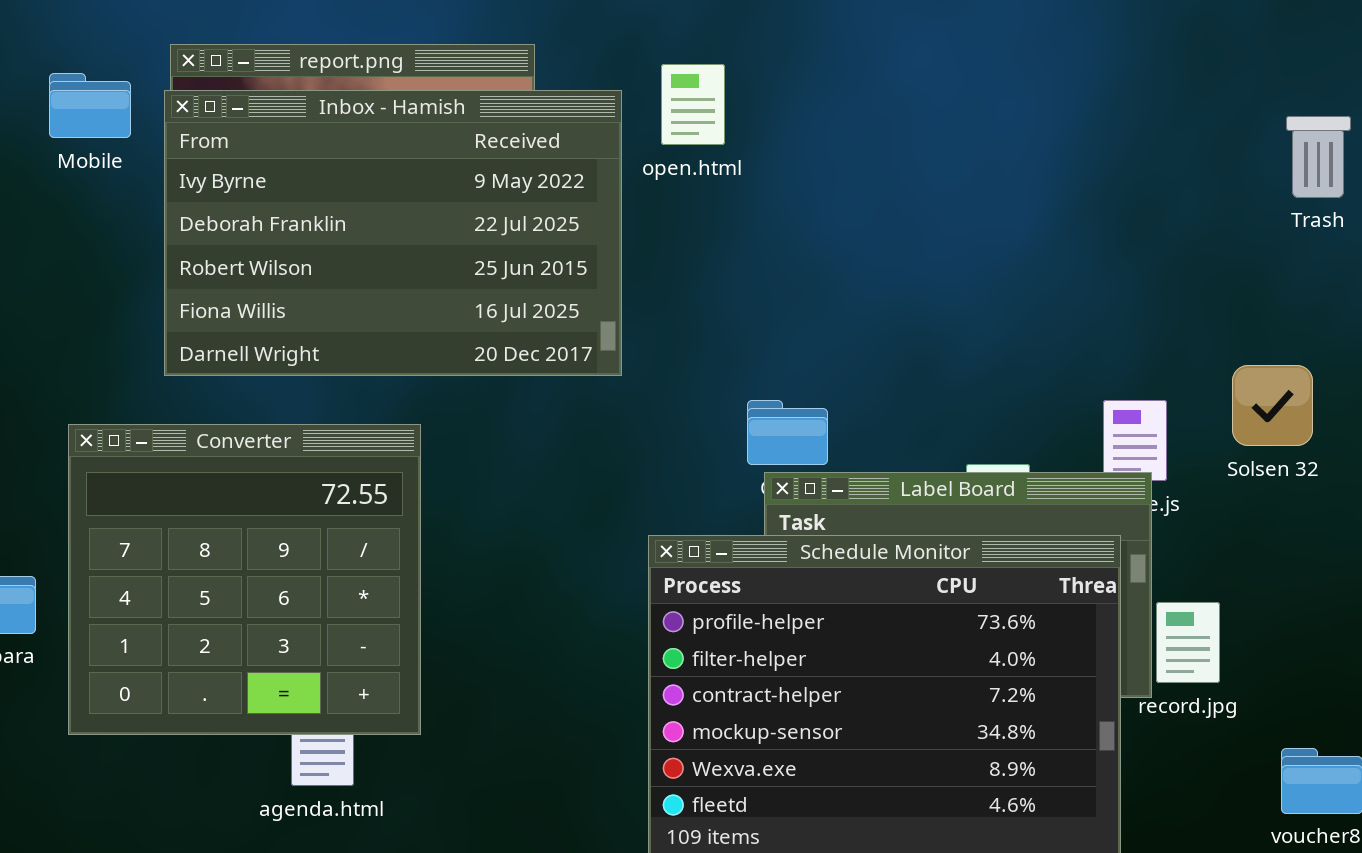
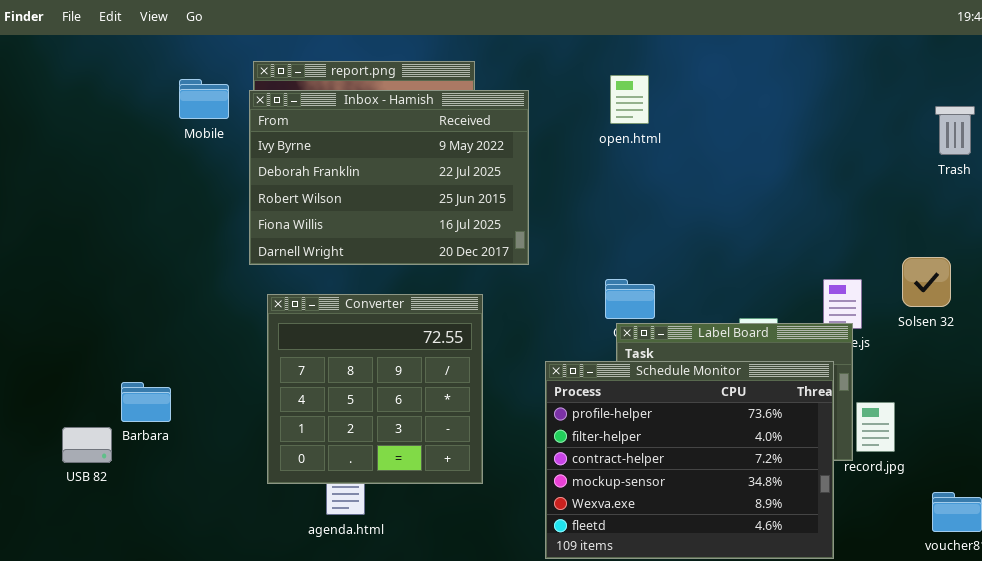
open.html: [661,64,725,145] -> [610,75,649,124], moved
Converter: [68,424,421,735] -> [267,294,483,484], moved

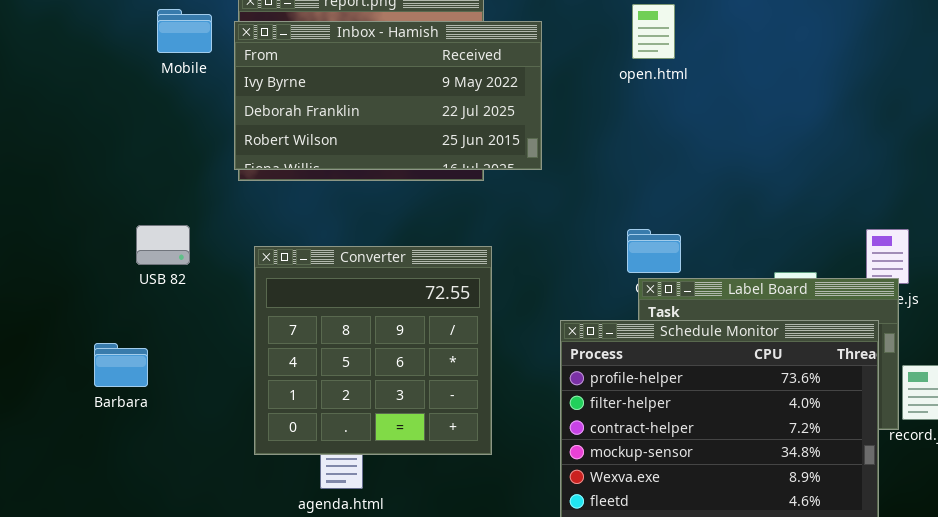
Inbox - Hamish: [249,90,529,265] -> [234,21,542,170], resized
USB 82: [62,427,112,463] -> [136,225,190,265], moved

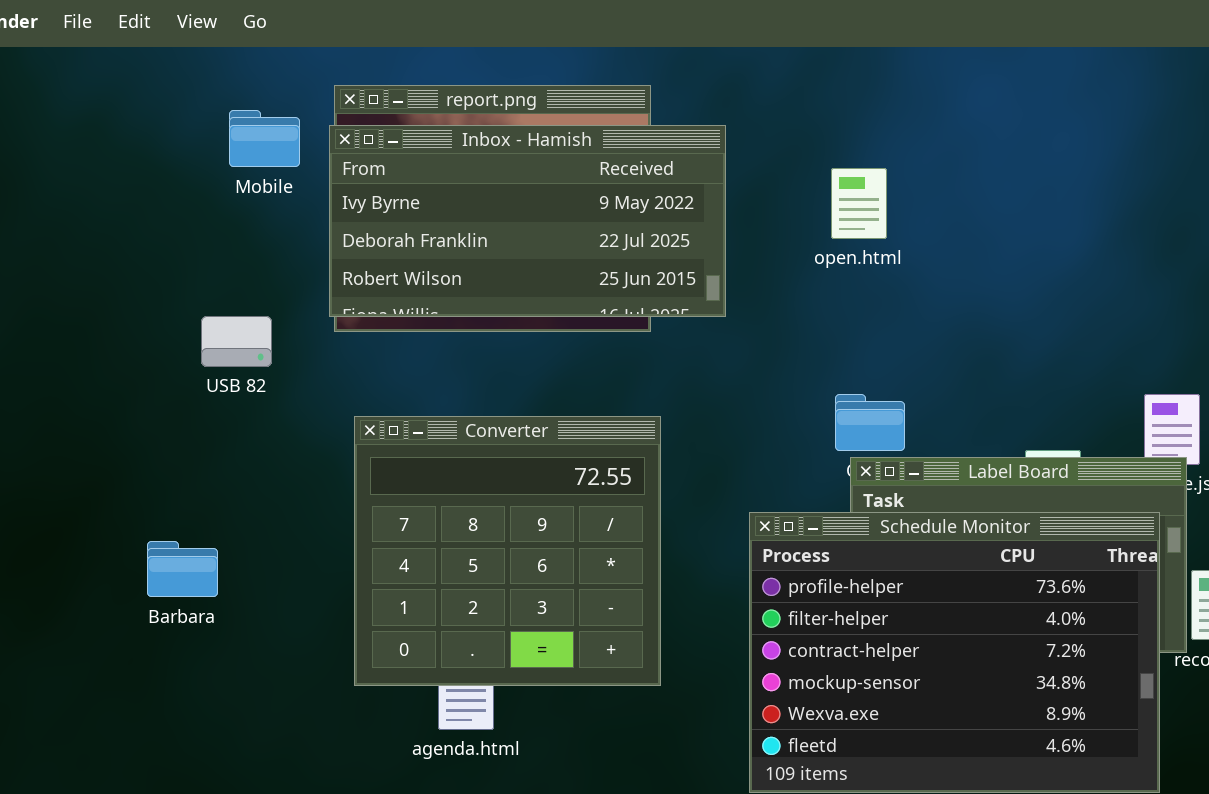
open.html: [632,4,675,59] -> [831,168,887,239], moved
USB 82: [136,225,190,265] -> [201,316,272,367], moved

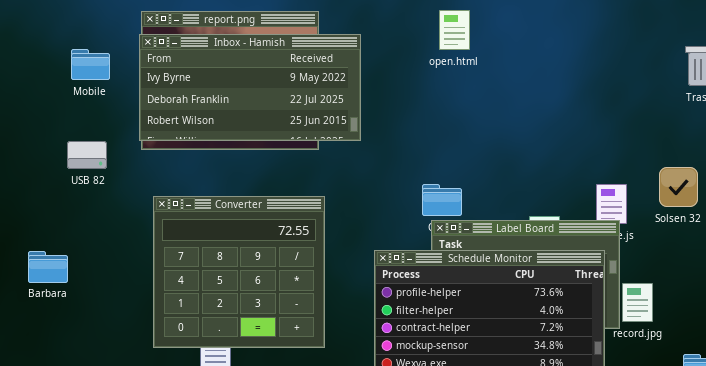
Mobile: [229,110,300,167] -> [71,49,110,80], moved
open.html: [831,168,887,239] -> [439,10,470,50], moved
Barbara: [147,541,218,597] -> [28,251,68,283], moved

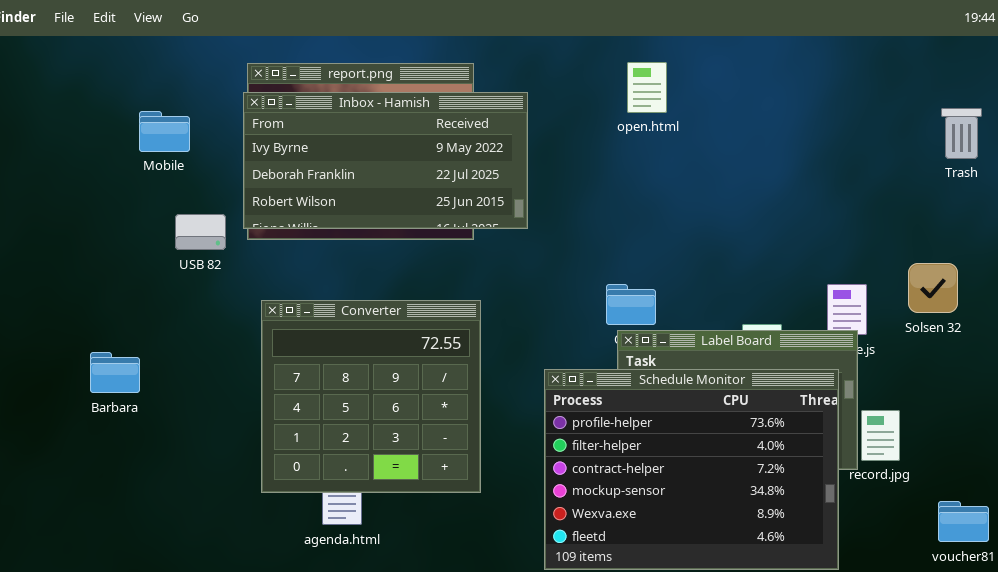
Mobile: [71,49,110,80] -> [139,111,190,152], moved
USB 82: [67,141,107,169] -> [175,214,226,250], moved
Barbara: [28,251,68,283] -> [90,352,140,393], moved

